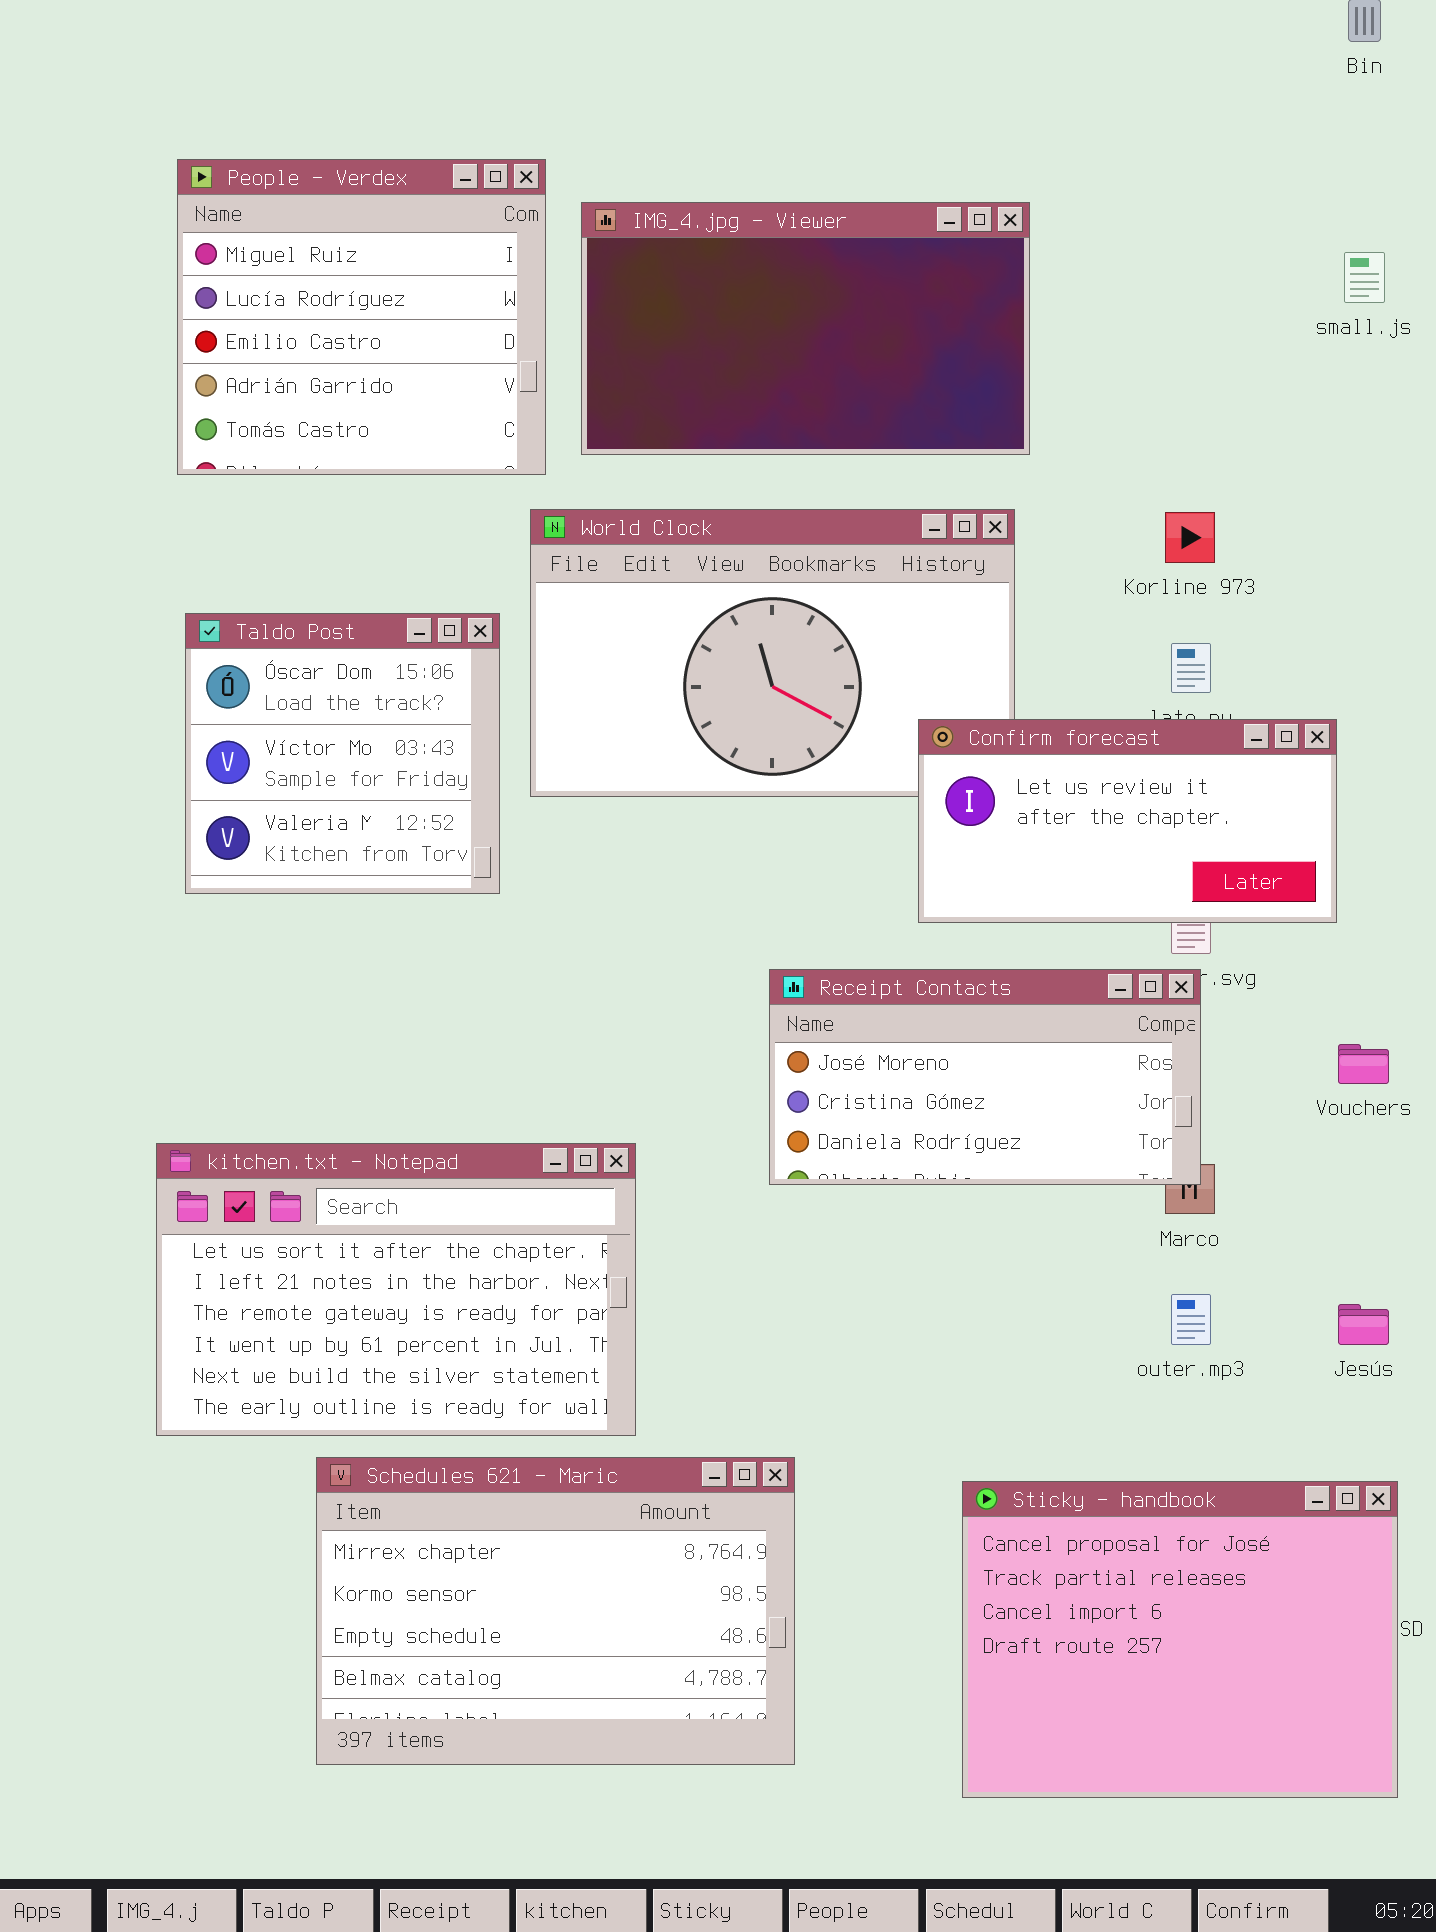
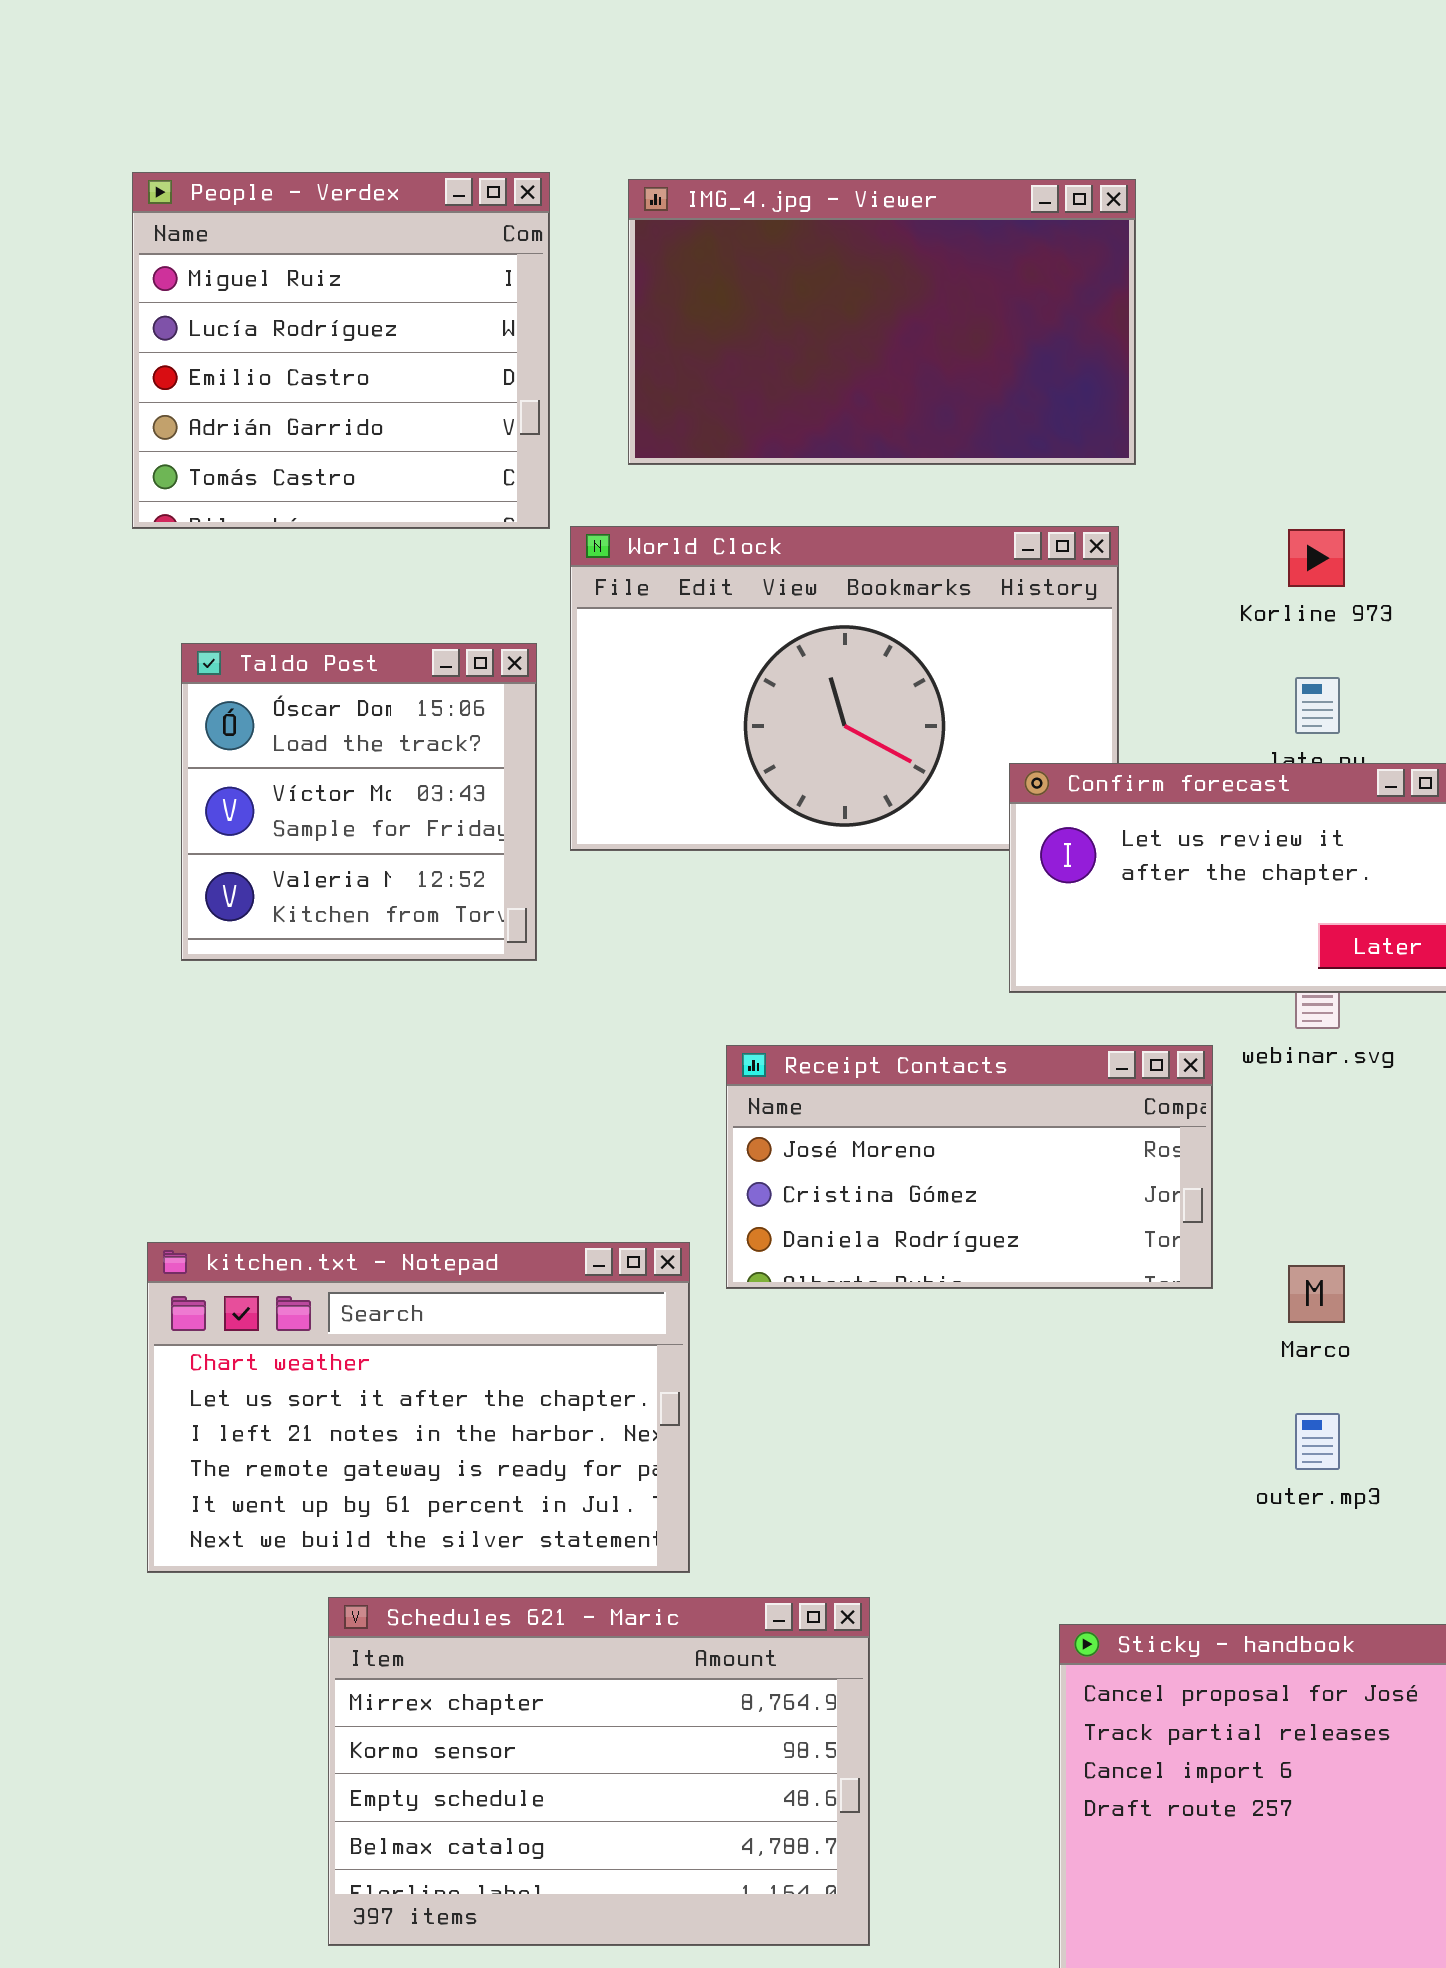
People - Verdex: [177,159,546,475] -> [132,172,550,529], moved
Receipt Contacts: [769,969,1201,1185] -> [726,1045,1213,1289], moved
kitchen.txt - Notepad: [156,1143,636,1436] -> [147,1242,690,1573], scrolled up 1 row

